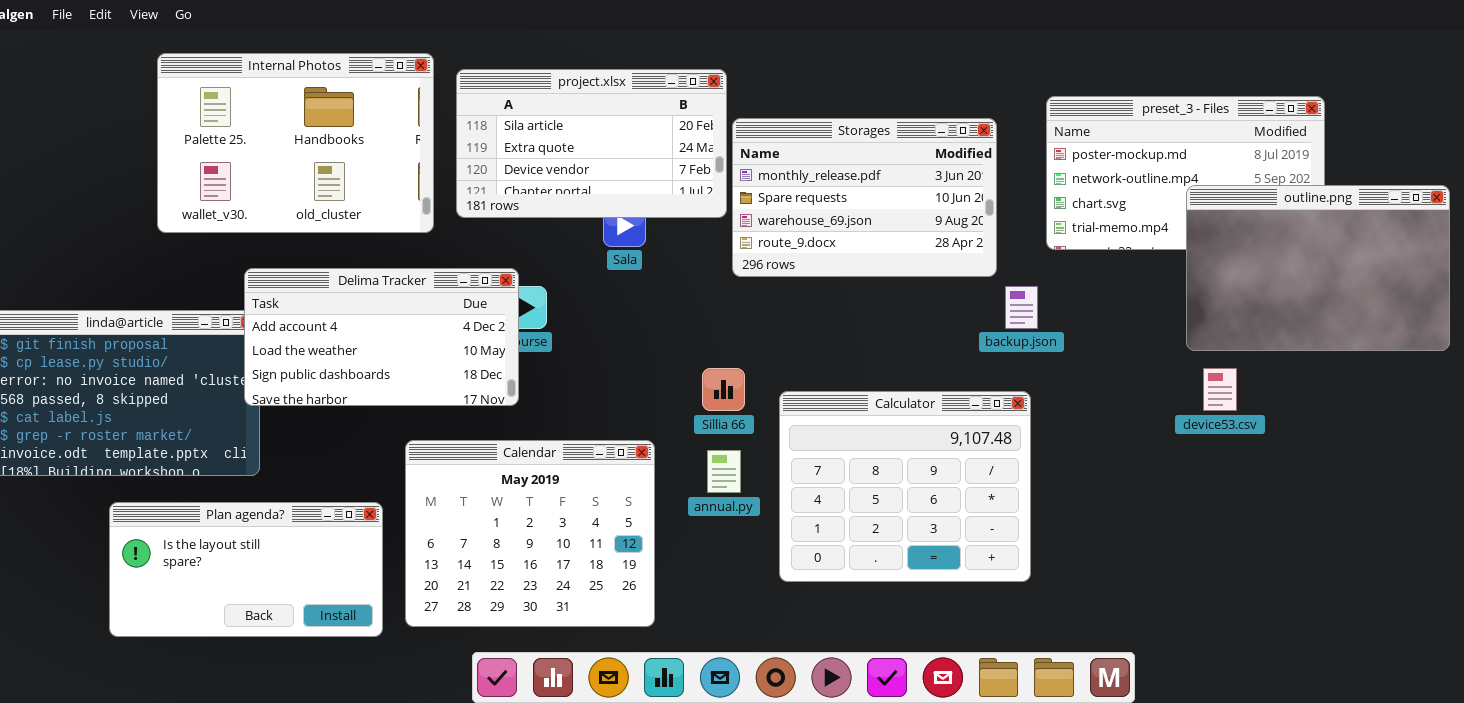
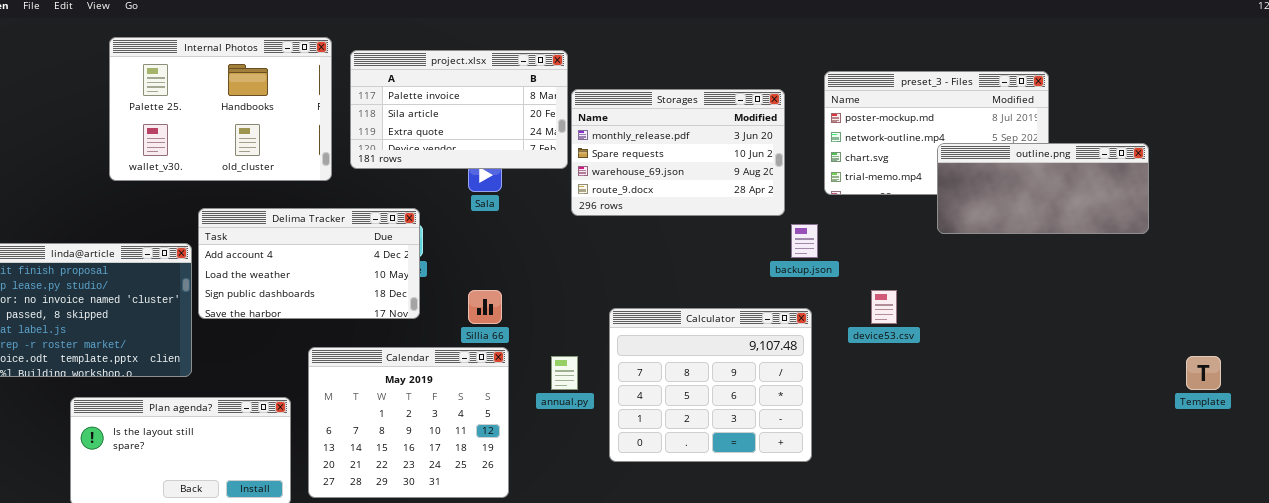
project.xlsx: [456,69,727,218] -> [350,50,568,169], scrolled up 1 row
outline.png: [1186,185,1450,351] -> [937,143,1149,234], resized
Delima Tracker: [244,268,519,406] -> [198,208,420,319], moved
Sillia 66: [702,368,745,411] -> [468,290,502,324], moved
device53.csv: [1203,368,1237,411] -> [871,290,897,324], moved

